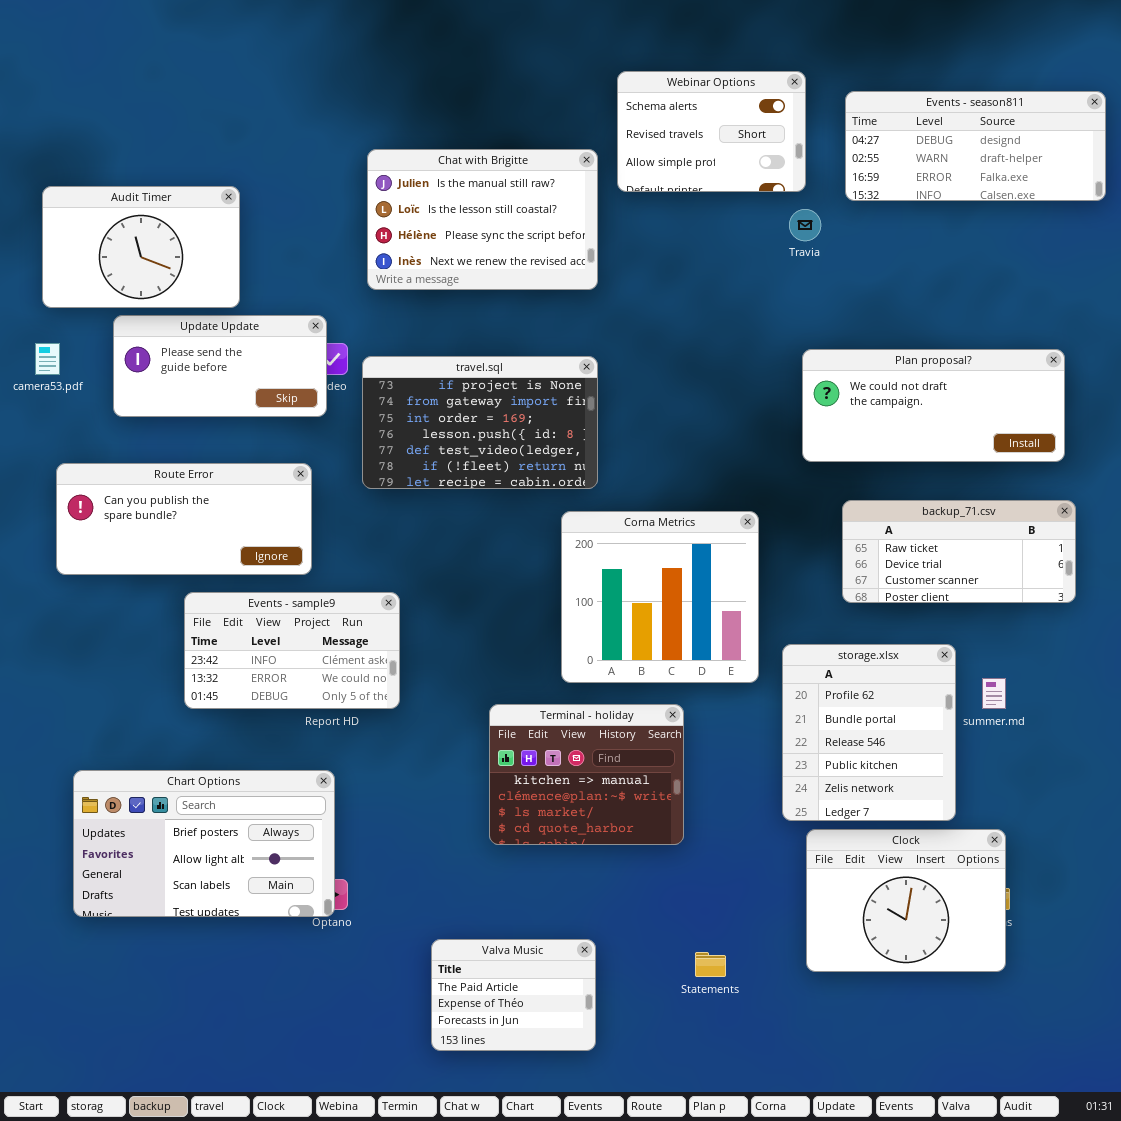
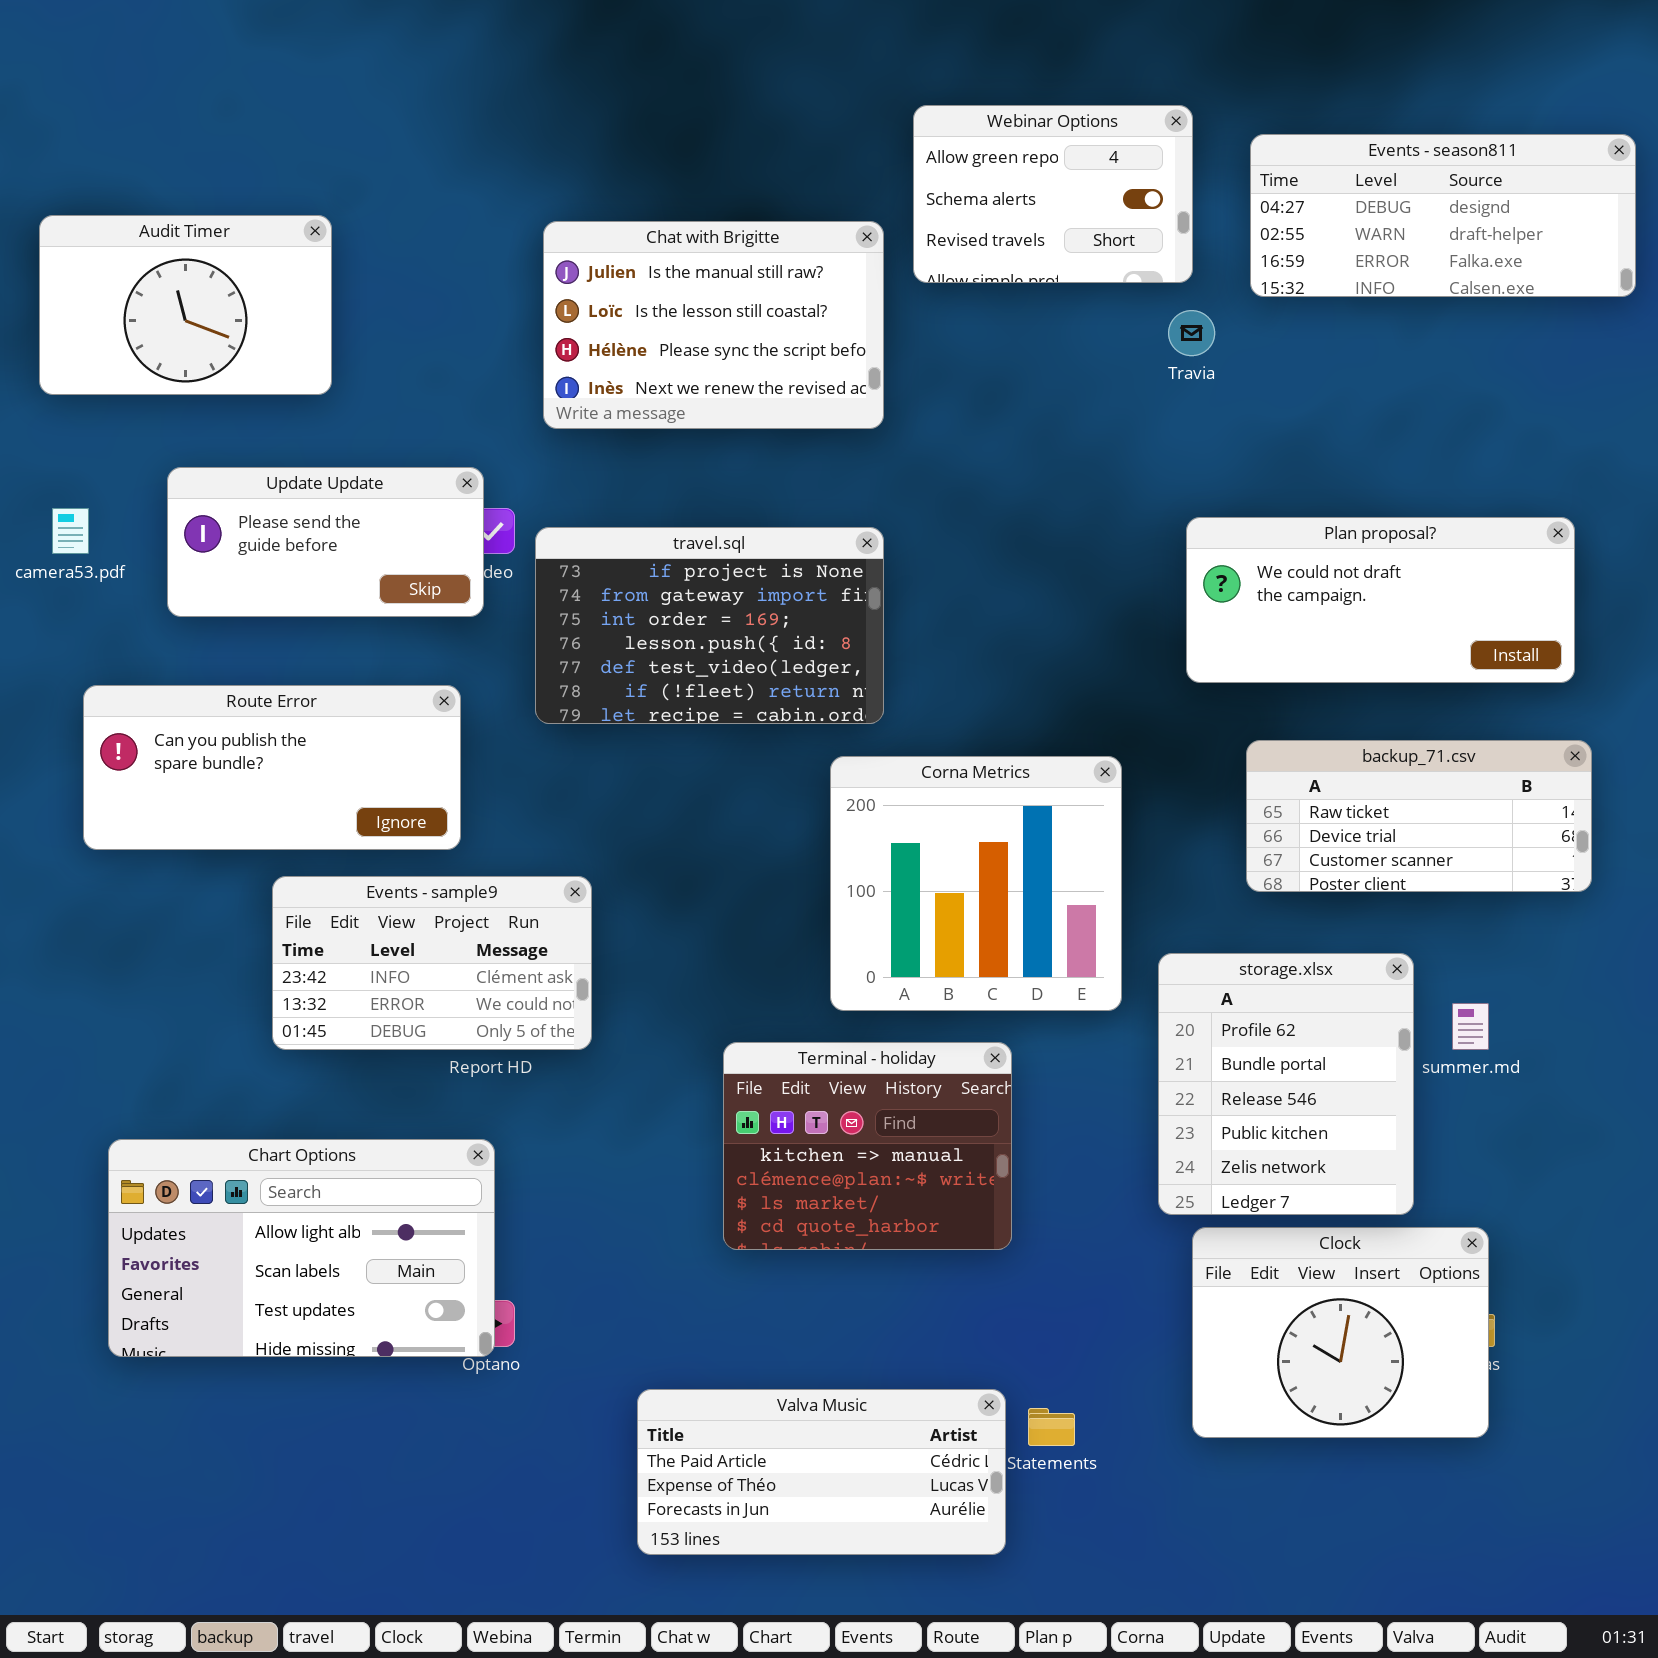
Webinar Options: [617,71,806,192] -> [913,105,1193,283], scrolled up 1 row
Audit Timer: [42,186,240,308] -> [39,215,332,395], moved
Chart Options: [73,770,335,917] -> [108,1139,495,1357], scrolled down 1 row
Valva Music: [431,939,596,1051] -> [637,1389,1006,1555], resized

